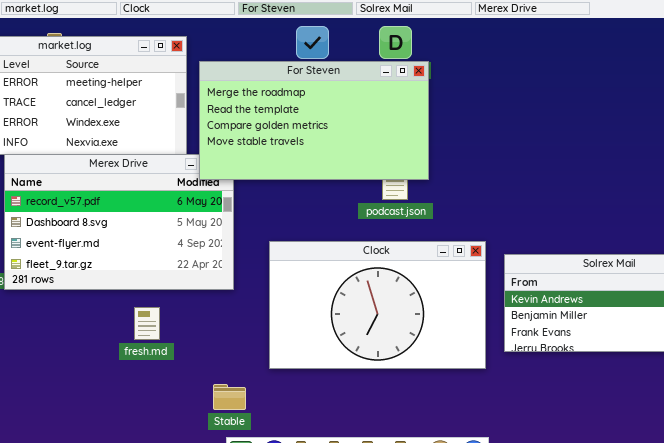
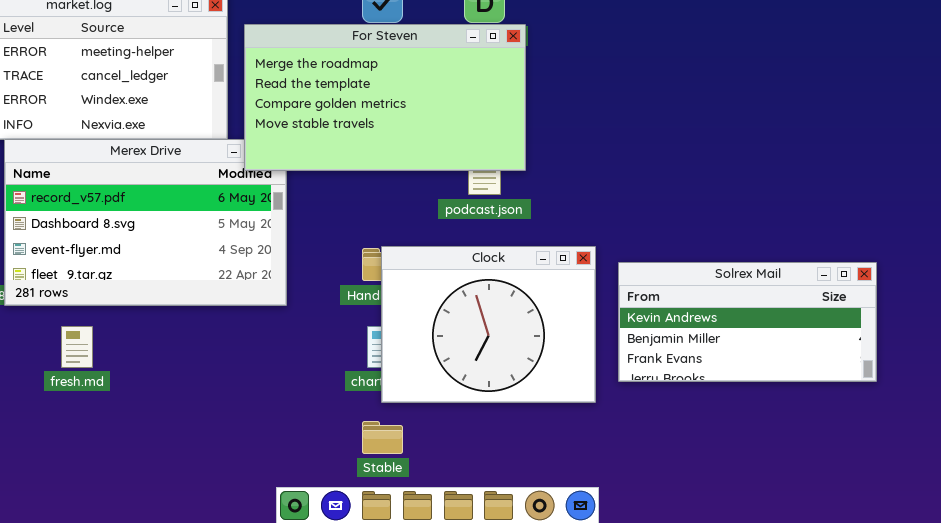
Clock: [269,241,486,369] -> [381,246,596,403], resized
fresh.md: [134,307,160,340] -> [61,326,93,368], moved
Stable: [213,384,246,410] -> [362,421,403,454], moved

